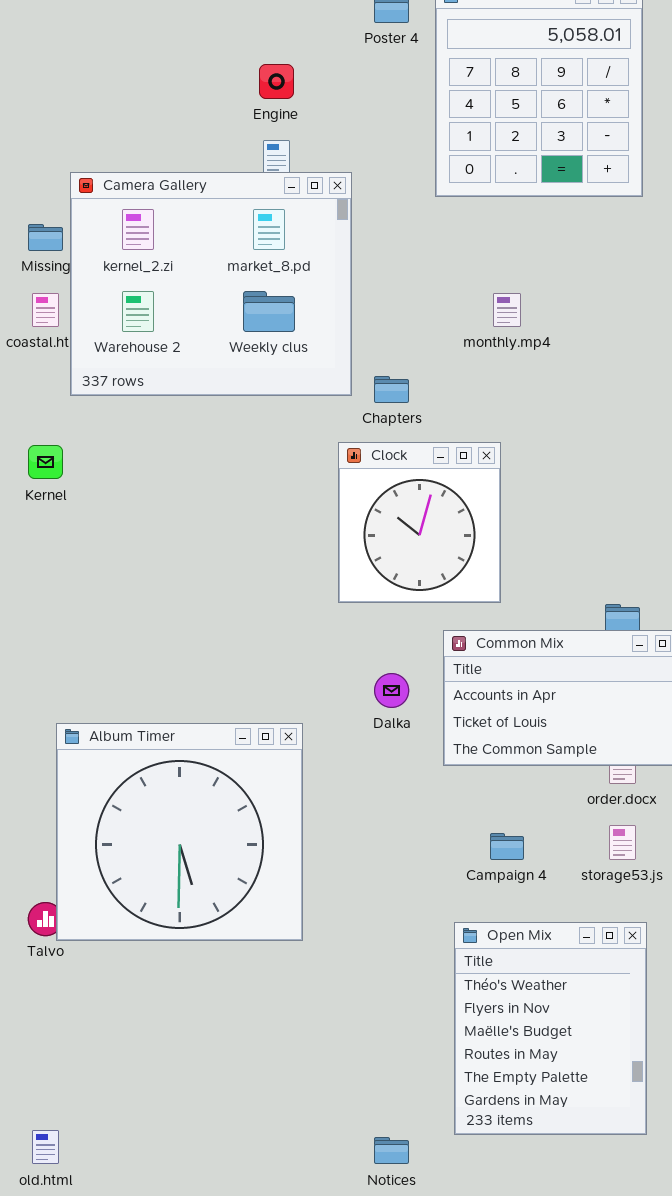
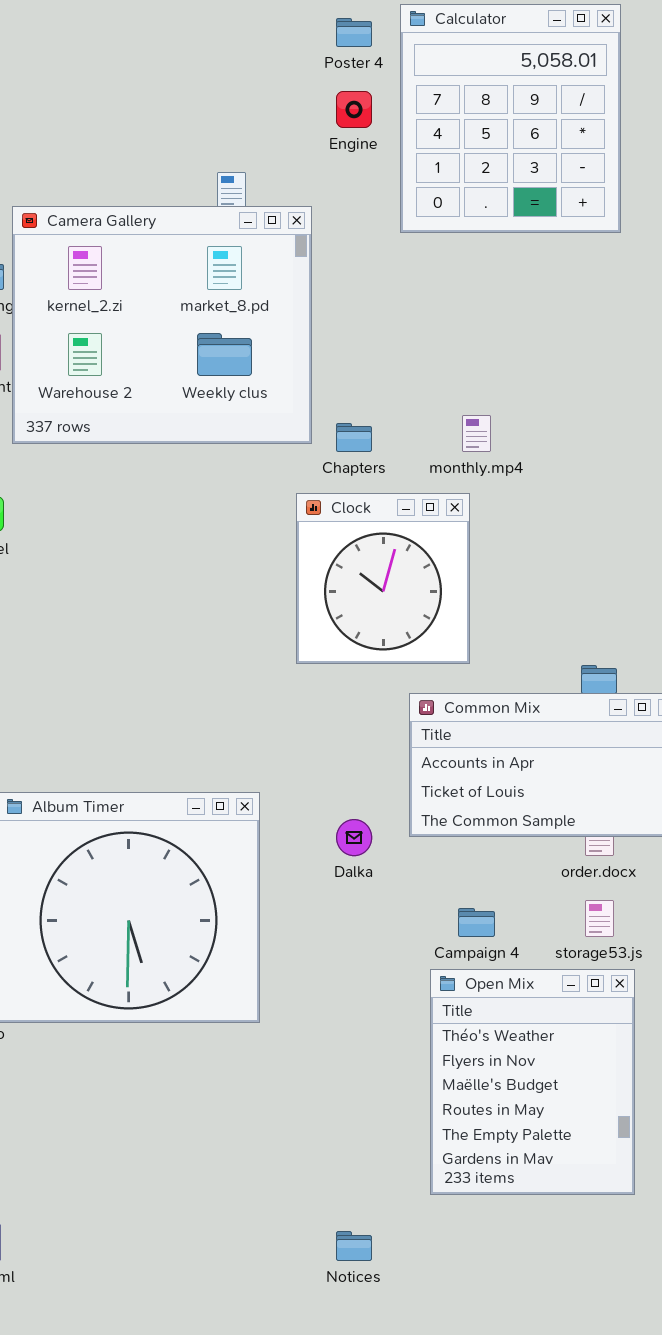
Engine: [259,64,294,99] -> [336,91,372,128], moved
monthly.mp4: [493,293,521,327] -> [462,415,491,452], moved
Dalka: [374,673,409,708] -> [336,819,372,856], moved
Open Mix: [454,922,647,1135] -> [430,969,635,1195], moved

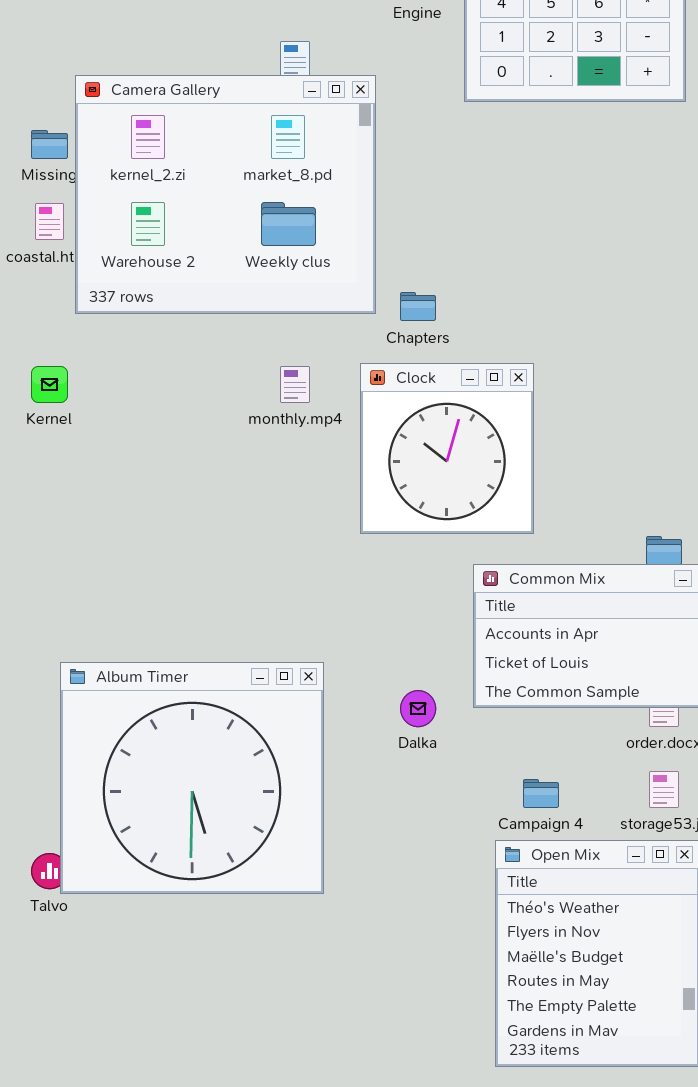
monthly.mp4: [462,415,491,452] -> [280,366,310,403], moved

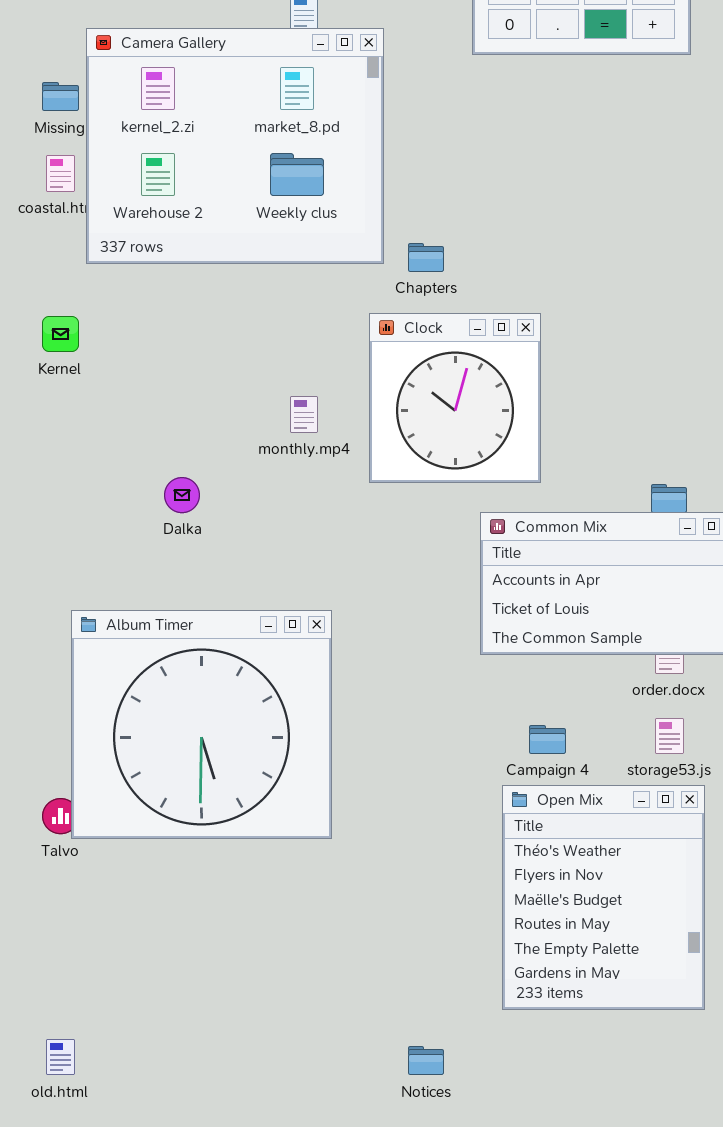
monthly.mp4: [280,366,310,403] -> [290,396,318,433], moved
Dalka: [400,690,436,727] -> [164,477,200,513], moved

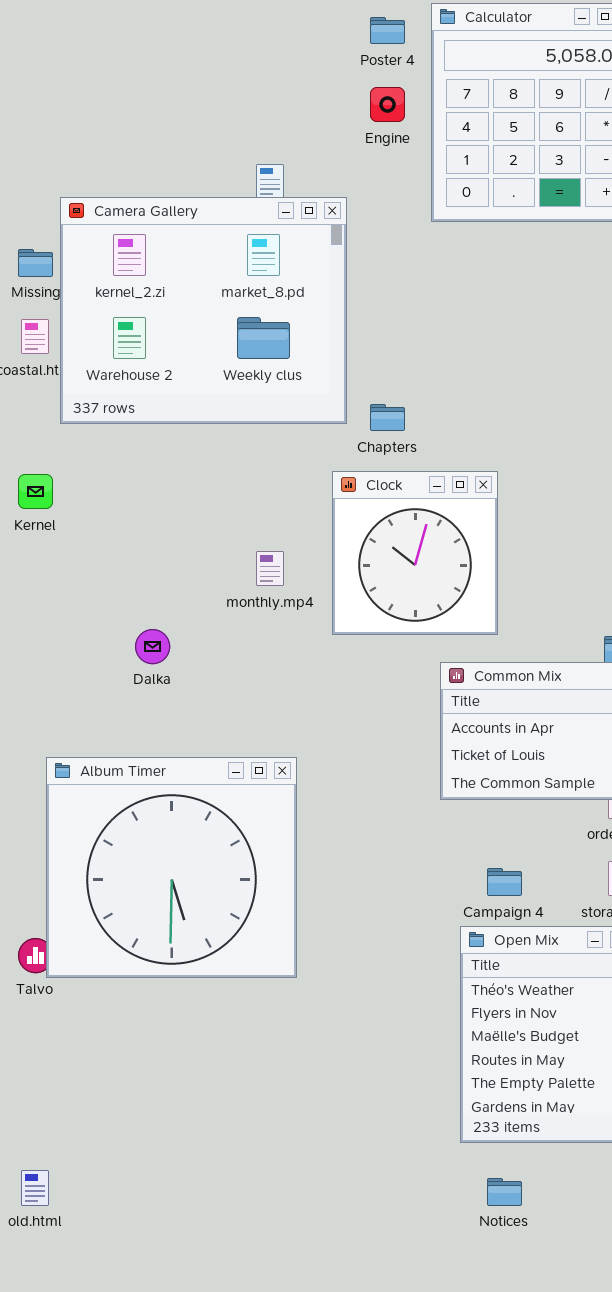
Notices: [408,1046,444,1075] -> [487,1178,522,1206], moved

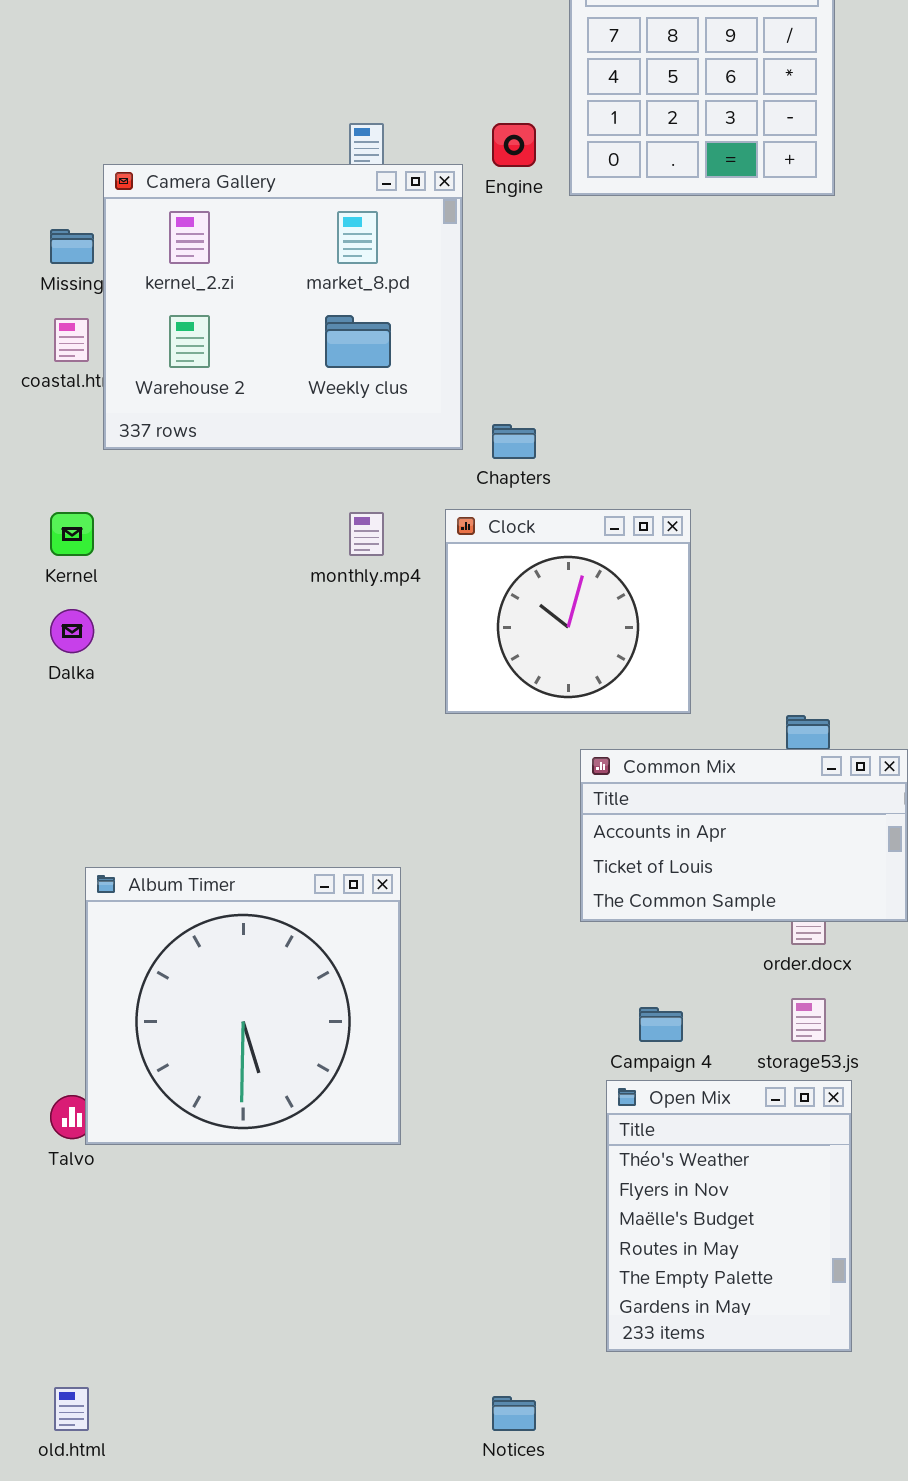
Engine: [370,87,405,122] -> [492,123,536,167], moved
Clock: [332,471,498,635] -> [445,509,691,714], resized
monthly.mp4: [256,551,284,586] -> [349,512,384,556], moved
Dalka: [135,629,170,664] -> [50,609,94,653], moved
Notices: [487,1178,522,1206] -> [492,1396,536,1431], moved

